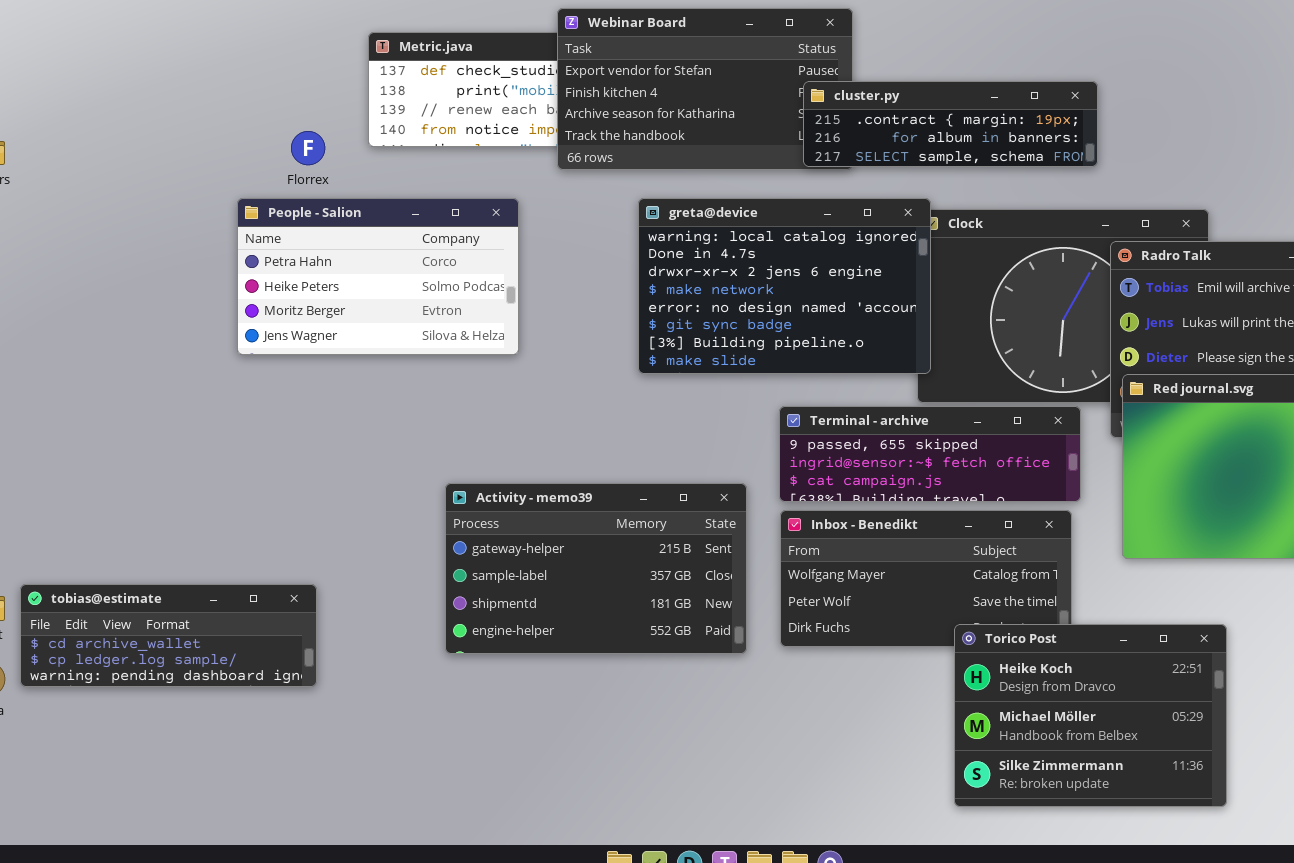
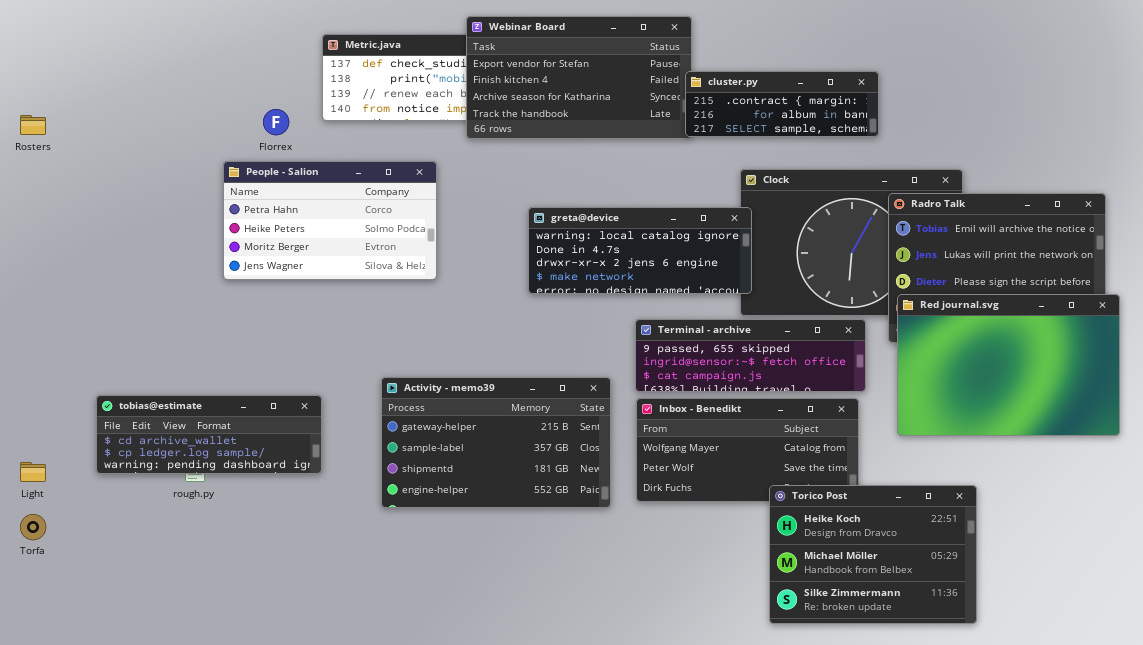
cluster.py: [803,81,1098,167] -> [685,71,879,137], resized
greta@device: [638,198,931,374] -> [528,207,752,294], resized
tobias@estimate: [20,584,317,687] -> [96,395,322,474], moved

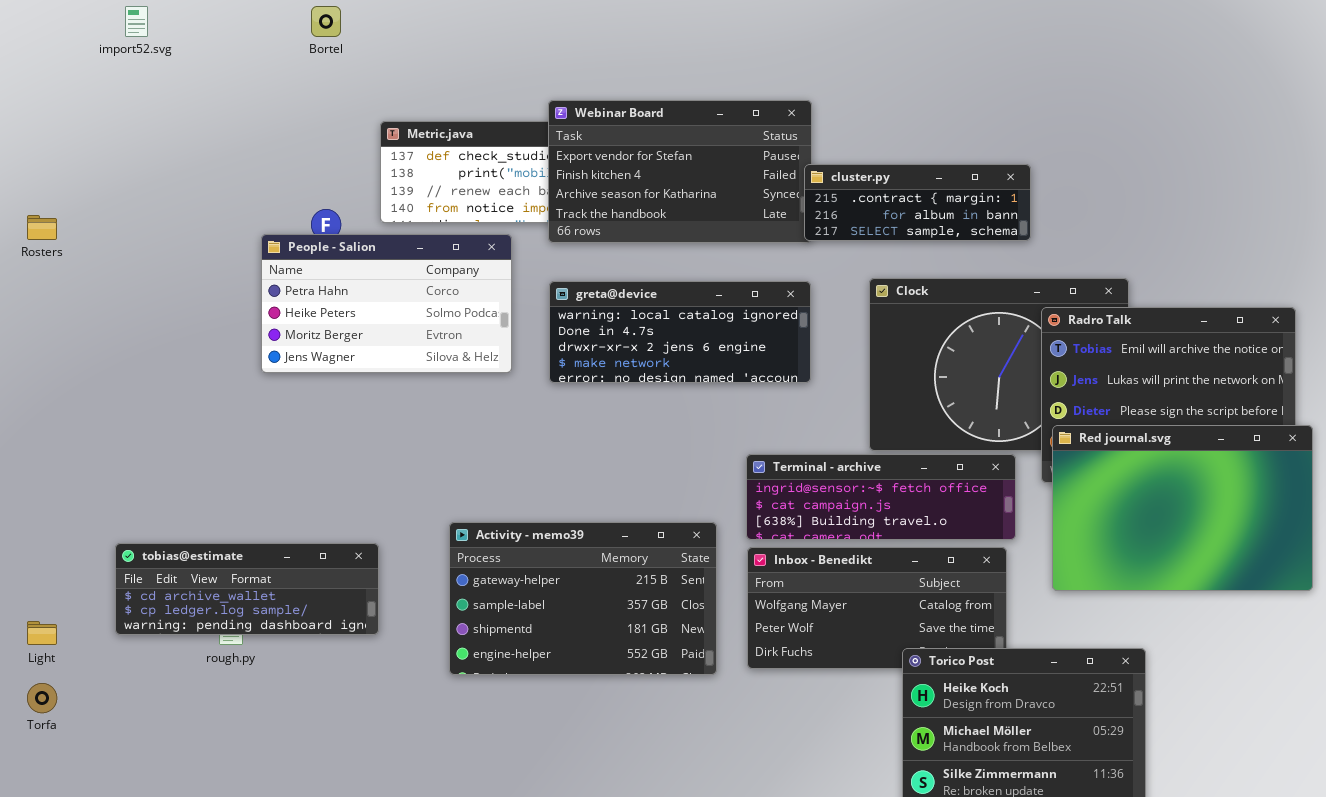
People - Salion: [223,161,437,280] -> [261,234,512,373], moved
greta@device: [528,207,752,294] -> [549,281,811,383], moved
Terminal - archive: [635,319,866,392] -> [746,454,1016,540], scrolled down 1 row

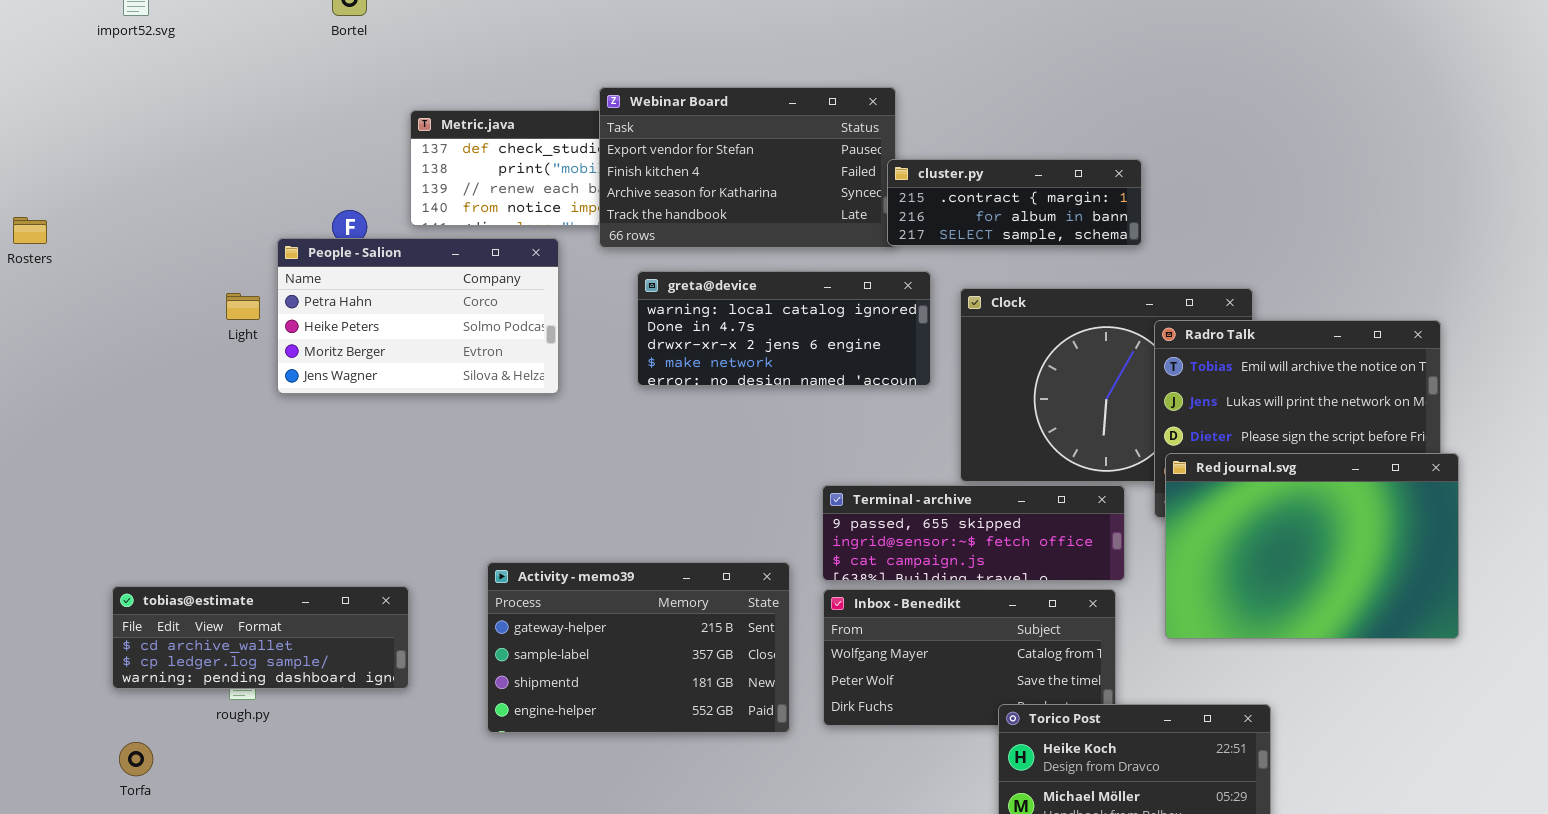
greta@device: [549,281,811,383] -> [637,271,931,386], moved
Terminal - archive: [746,454,1016,540] -> [822,485,1125,581], scrolled up 1 row
Light: [27,621,57,645] -> [226,293,260,320], moved
Torfa: [27,683,57,713] -> [119,742,153,776], moved

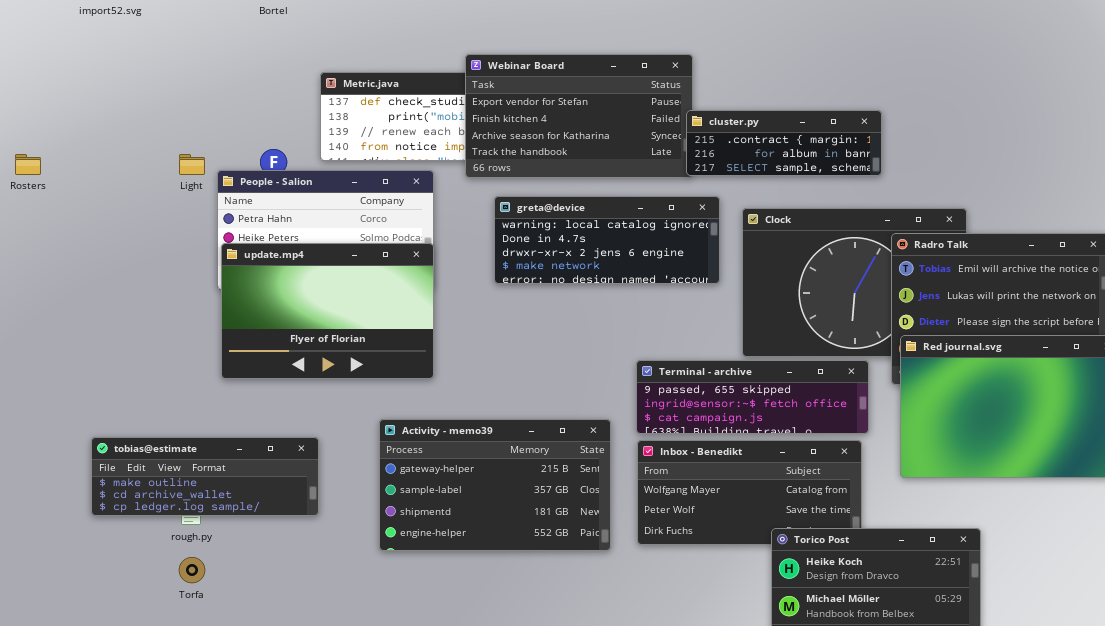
Light: [226,293,260,320] -> [179,154,205,175], moved
update.mp4: none -> [221,243,434,379], opened
tobias@estimate: [112,586,409,689] -> [91,437,319,516], scrolled up 1 row
Torfa: [119,742,153,776] -> [179,557,205,583], moved

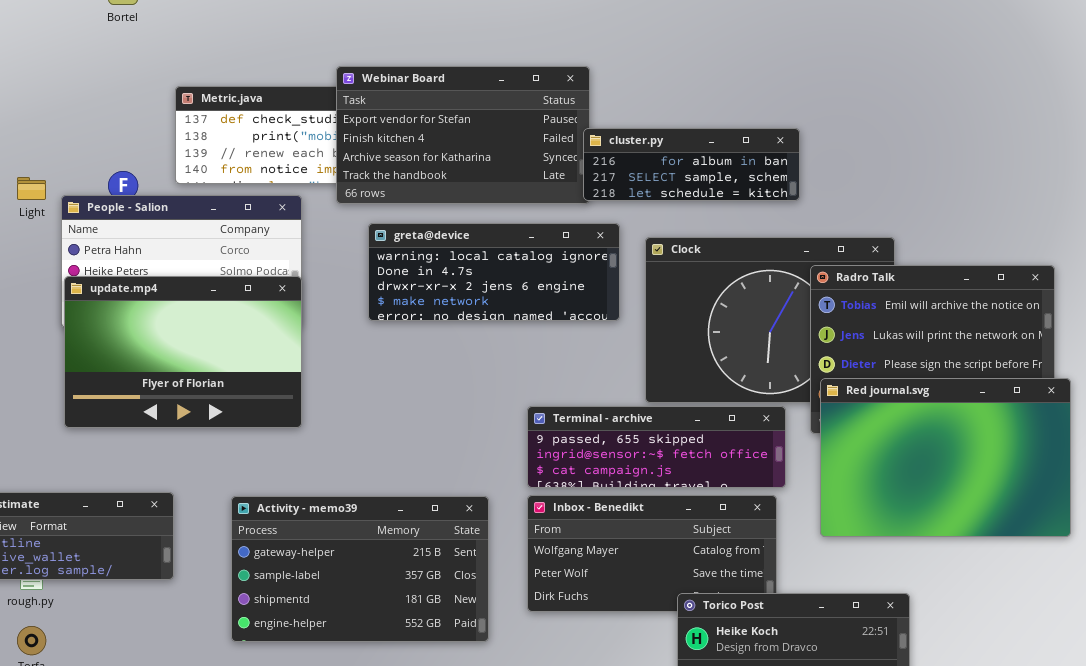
cluster.py: [686,110,882,176] -> [583,128,800,201], scrolled down 1 row
Activity - memo39: [379,419,611,551] -> [231,496,489,642], moved

